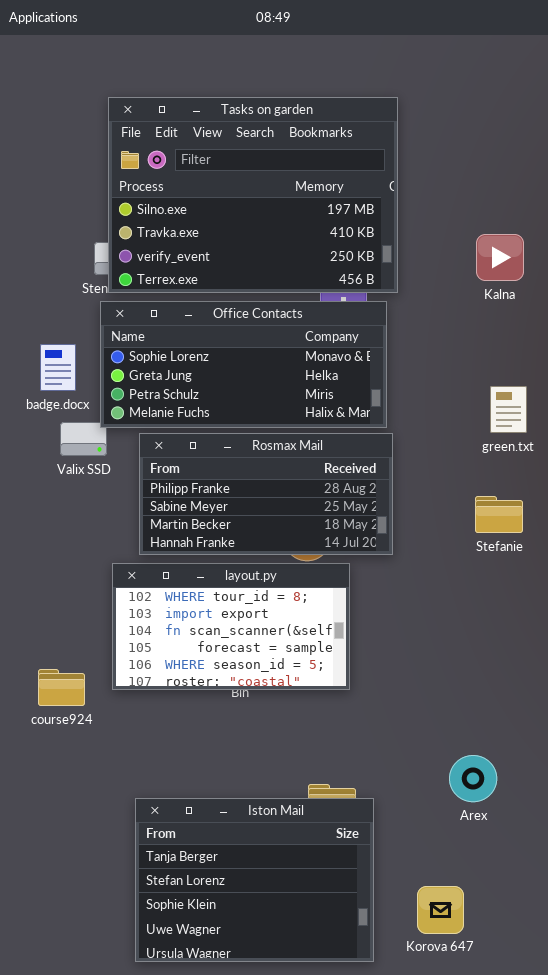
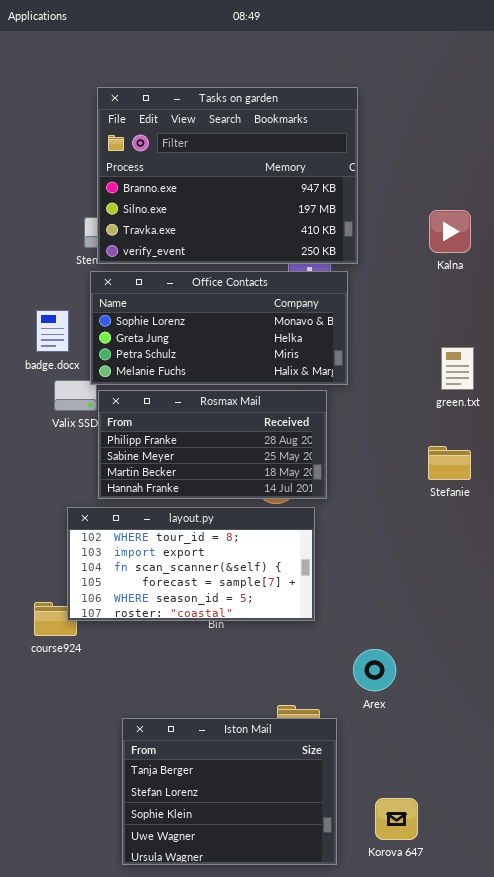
Tasks on garden: [108,97,398,293] -> [97,87,358,264], scrolled up 1 row
Rosmax Mail: [139,433,393,555] -> [98,390,327,499], moved
layout.py: [112,563,350,690] -> [67,507,315,621], resized
Arex: [449,755,497,802] -> [353,649,396,691], moved

